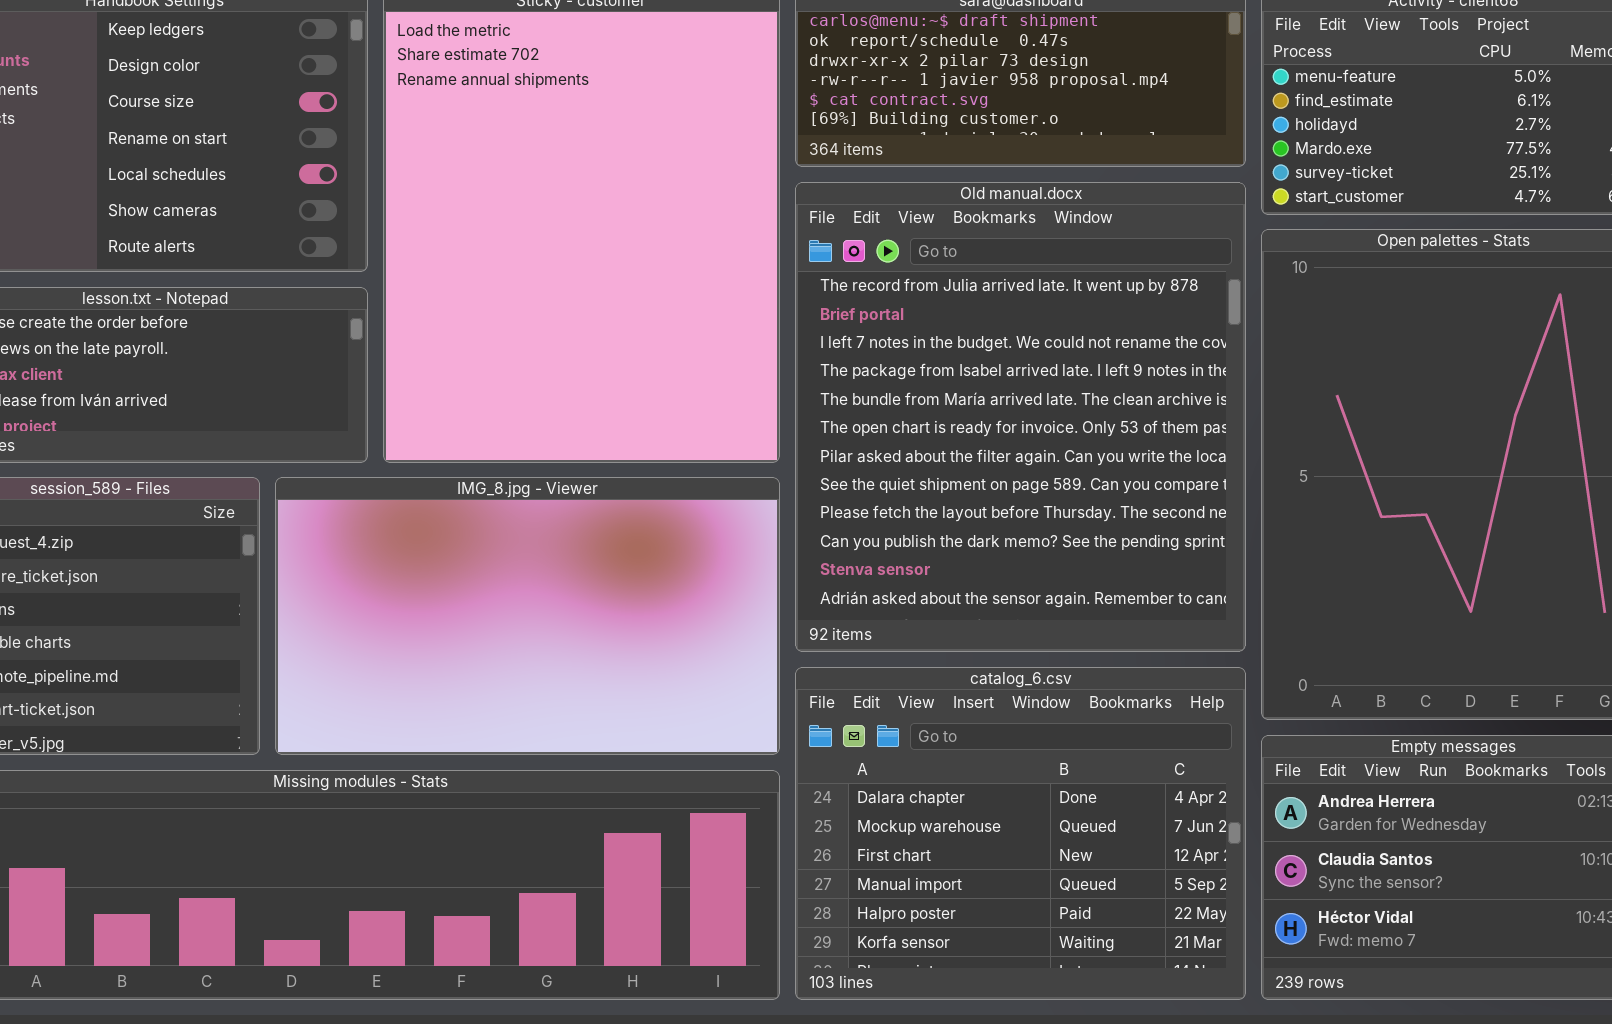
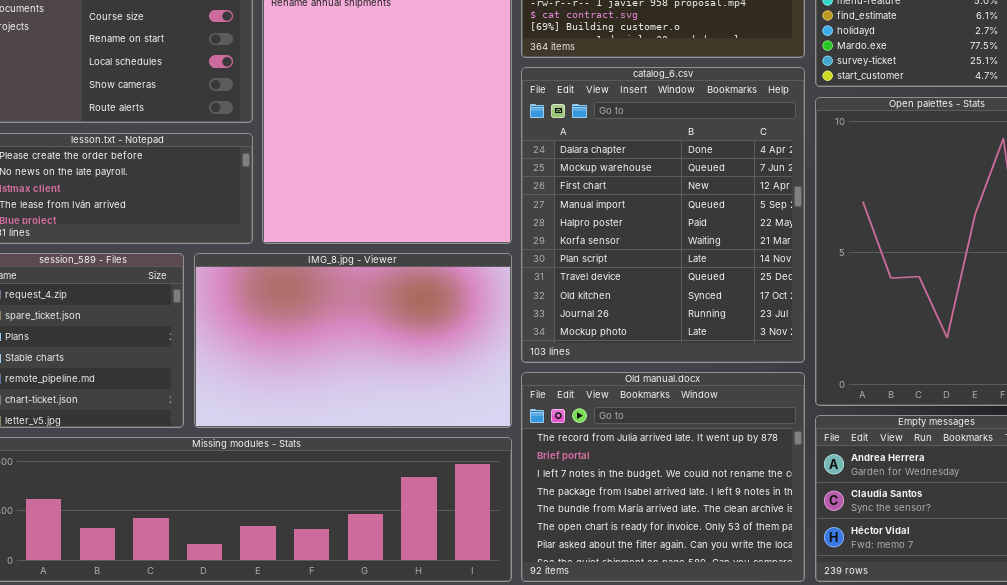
Old manual.docx: [795,182,1246,652] -> [521,372,805,582], moved, resized
catalog_6.csv: [795,667,1246,1000] -> [521,67,805,363], moved, resized

